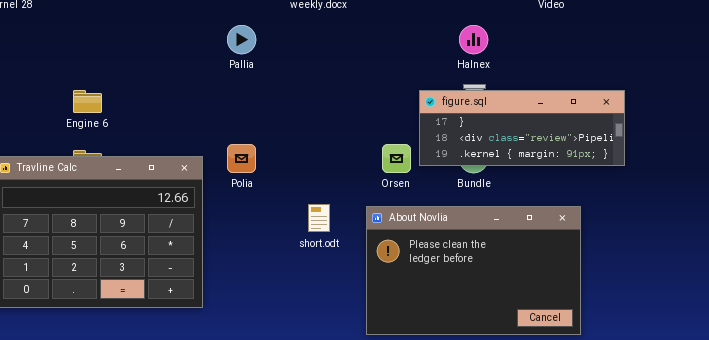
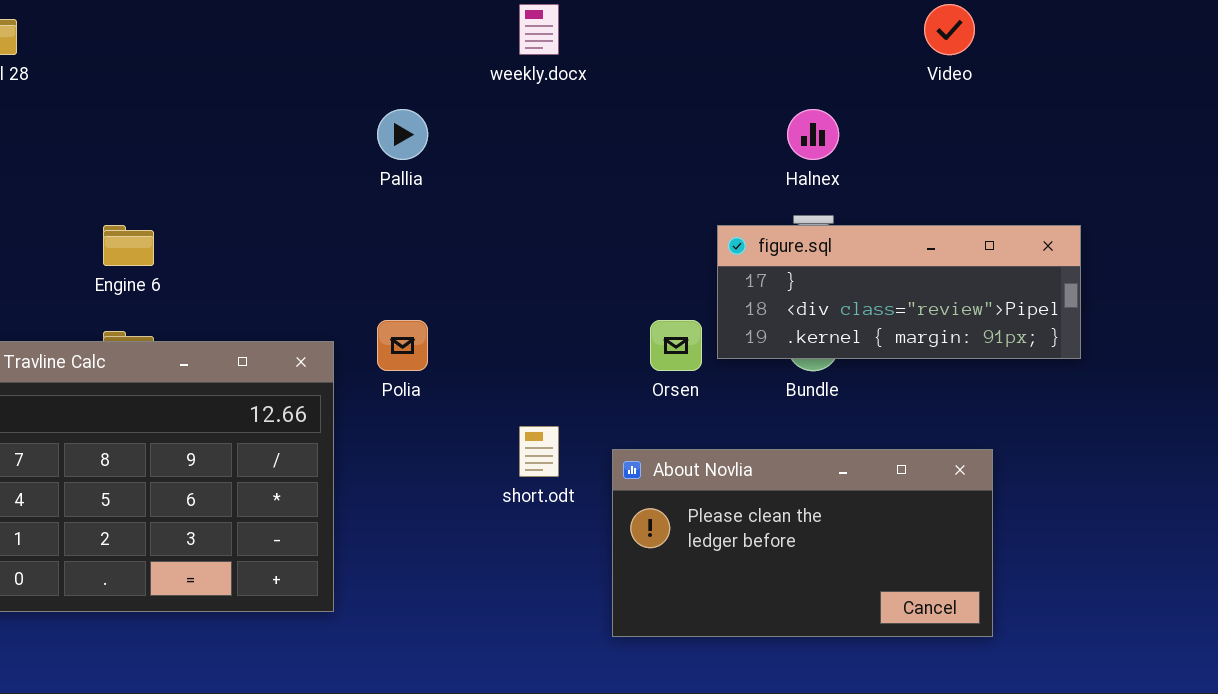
About Novlia: [366,206,581,335] -> [612,449,993,637], moved, resized

